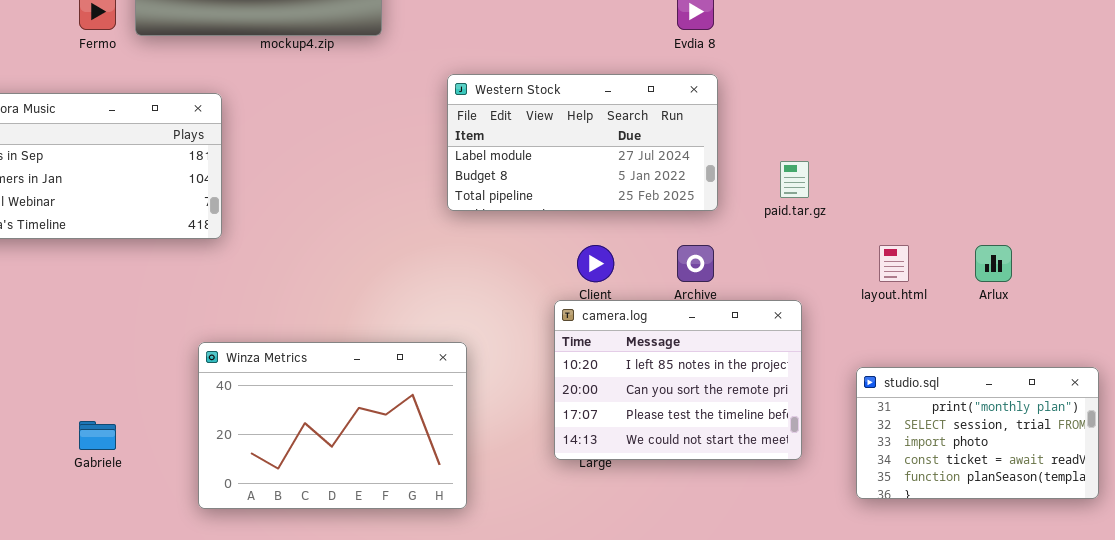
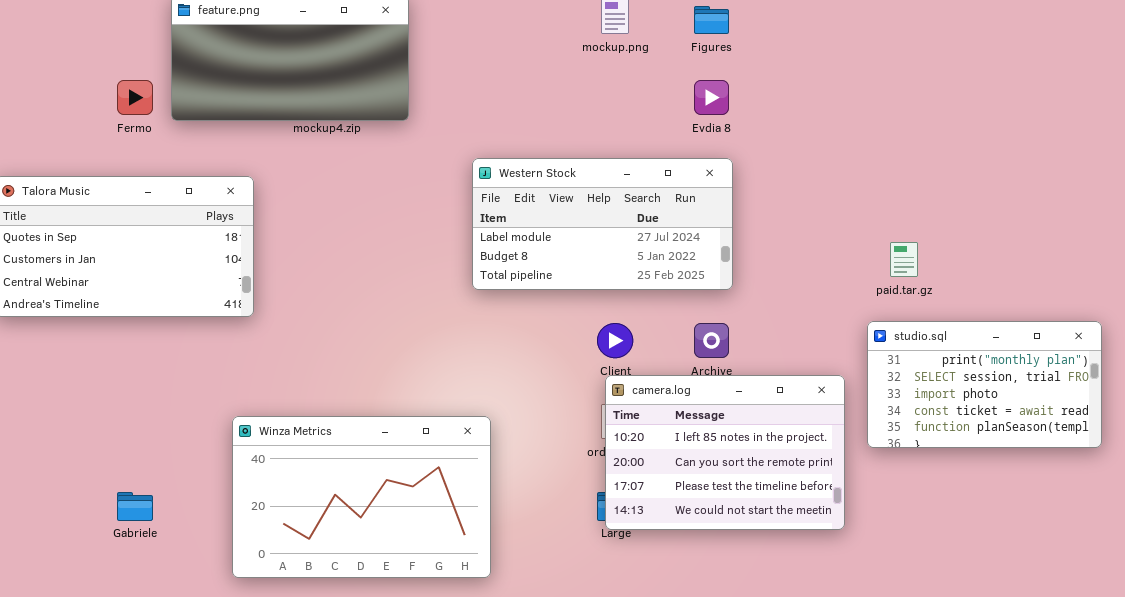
paid.tar.gz: [780,161,809,198] -> [890,242,918,277], moved
camera.log: [554,300,802,460] -> [605,375,845,530], moved
studio.sql: [856,367,1099,499] -> [867,321,1102,448], moved

